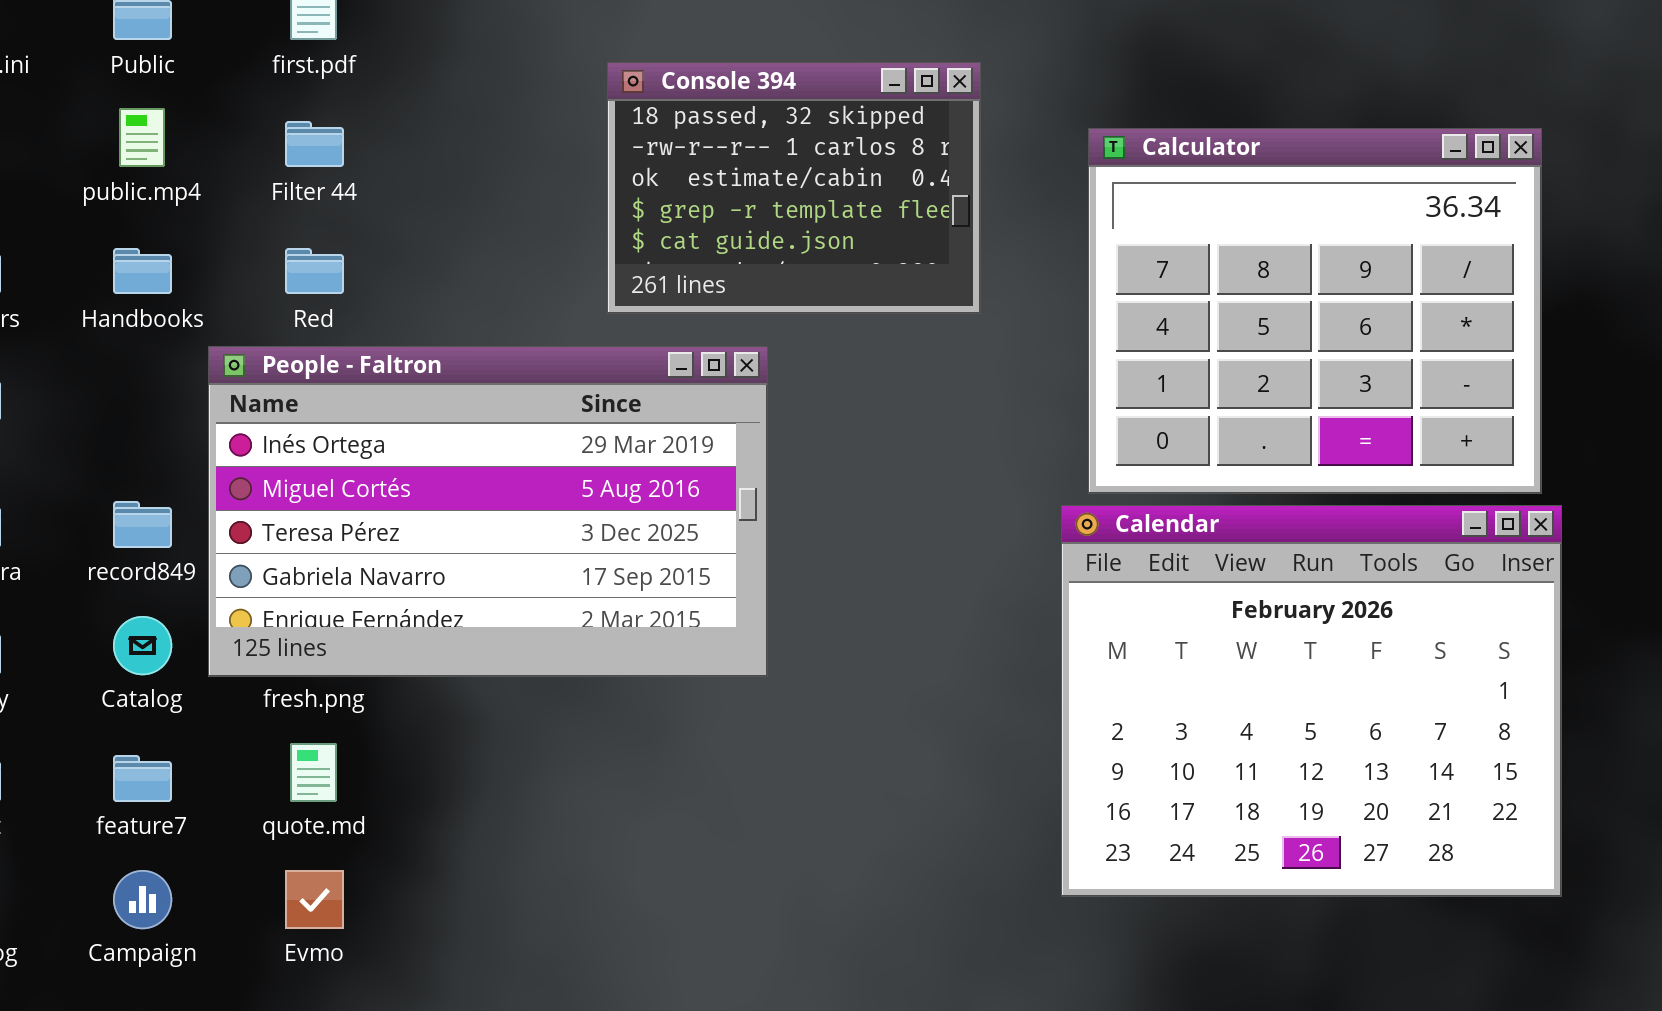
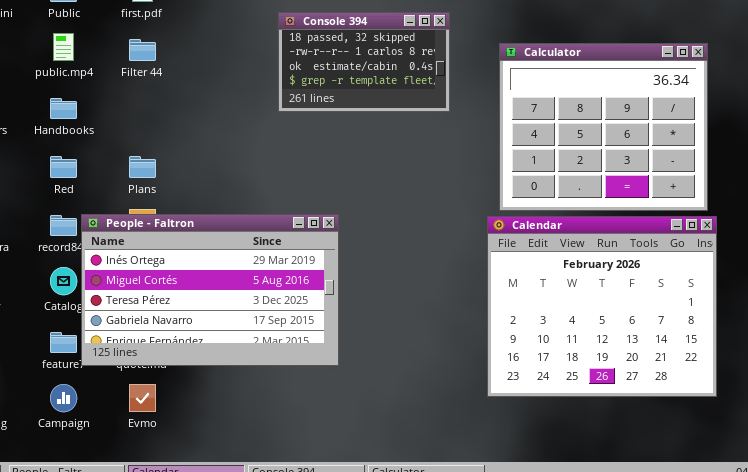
Console 394: [607,62,981,314] -> [278,12,450,112], resized
Red: [285,248,344,294] -> [50,156,77,178], moved
People - Faltron: [208,346,768,677] -> [81,214,339,366], moved

